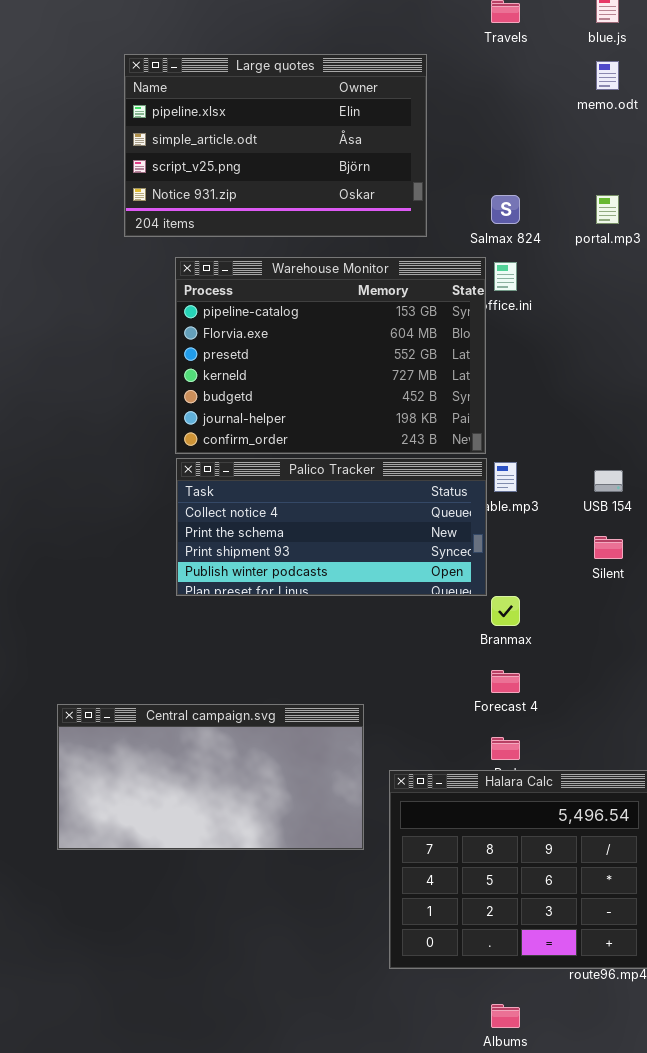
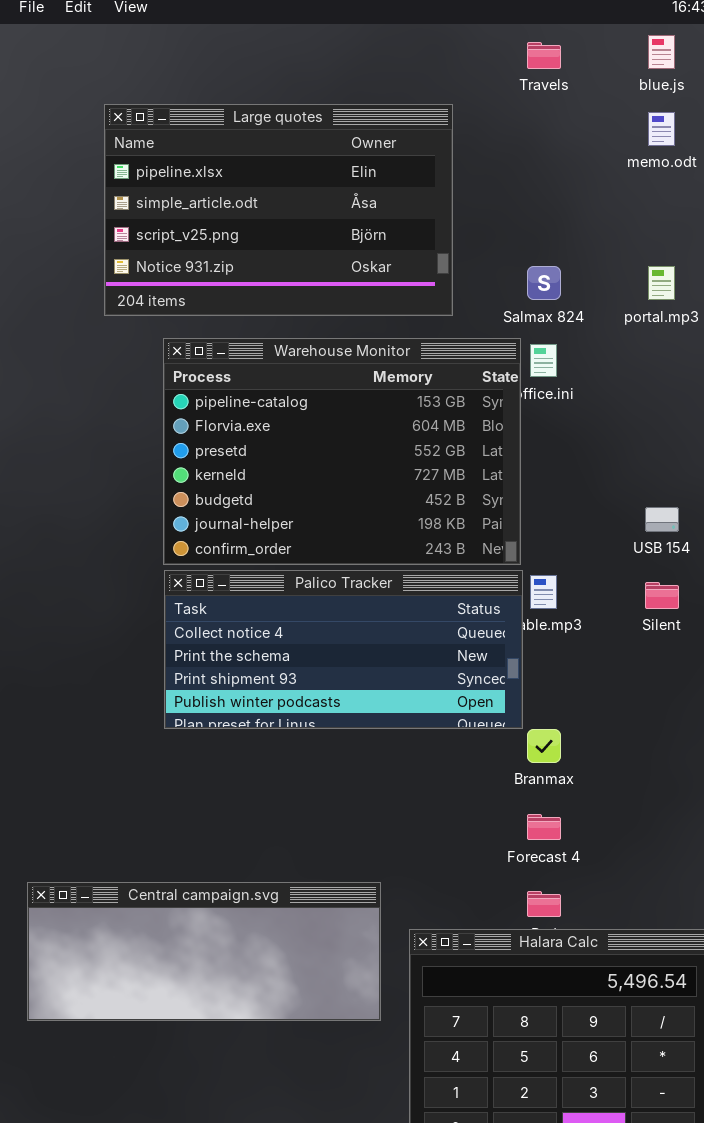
USB 154: [594,470,623,492] -> [645,507,679,532], moved
Silent: [594,536,623,559] -> [645,582,679,609], moved
Central campaign.svg: [57,704,364,850] -> [27,882,381,1021], resized

